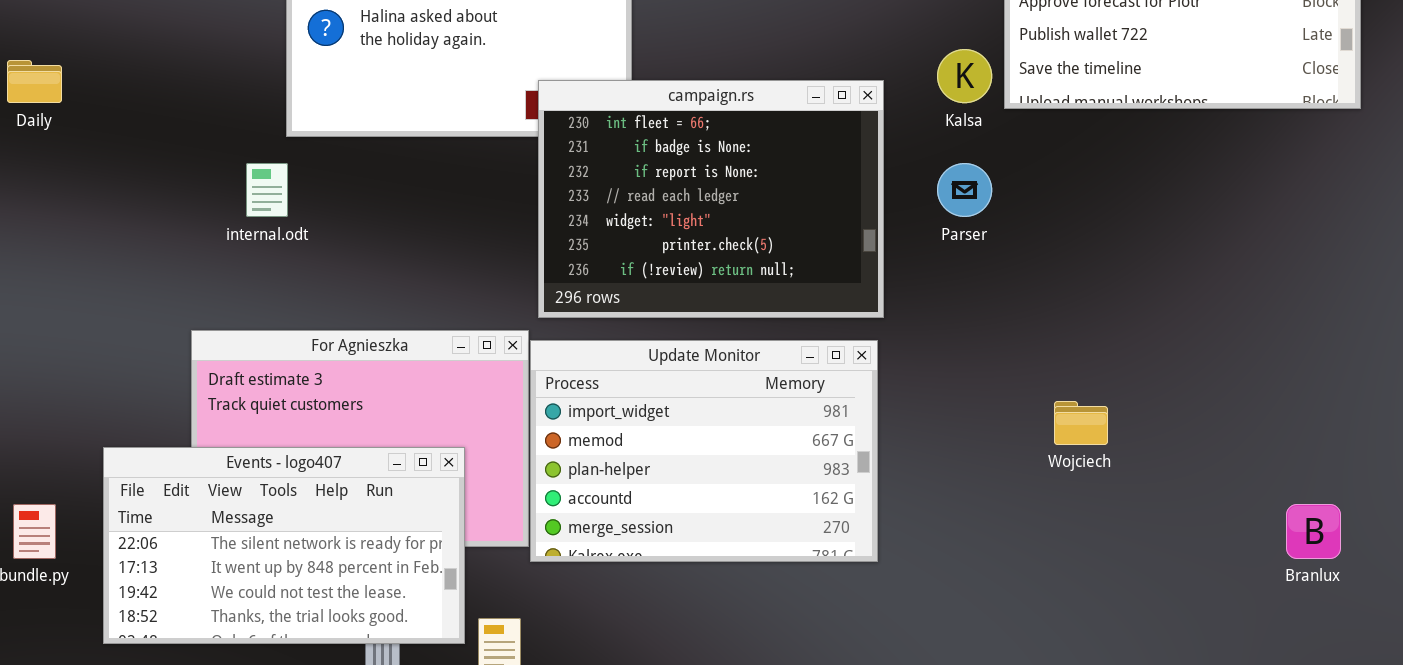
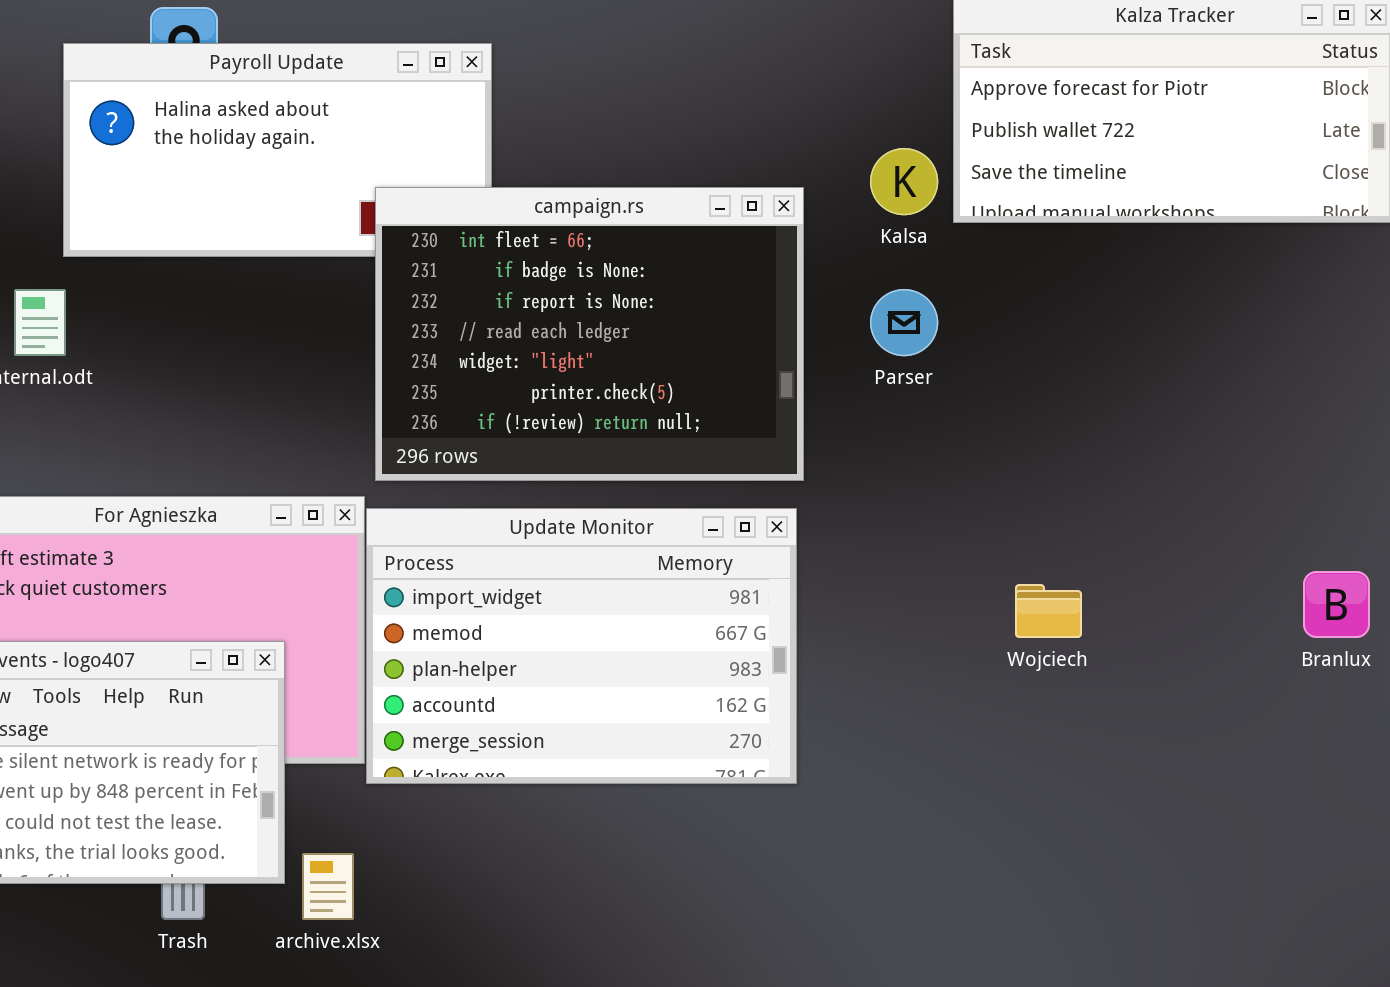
Branlux: [1286,504,1341,559] -> [1303,571,1370,638], moved

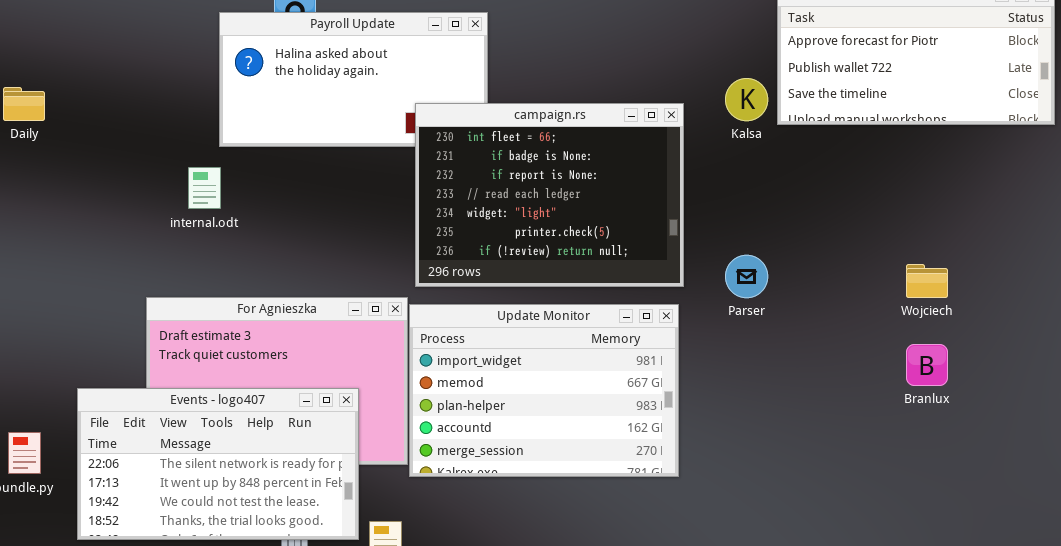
Parser: [870,289,938,356] -> [725,255,768,298], moved
Branlux: [1303,571,1370,638] -> [906,344,948,386], moved
Wojciech: [1015,584,1082,638] -> [906,264,948,298], moved

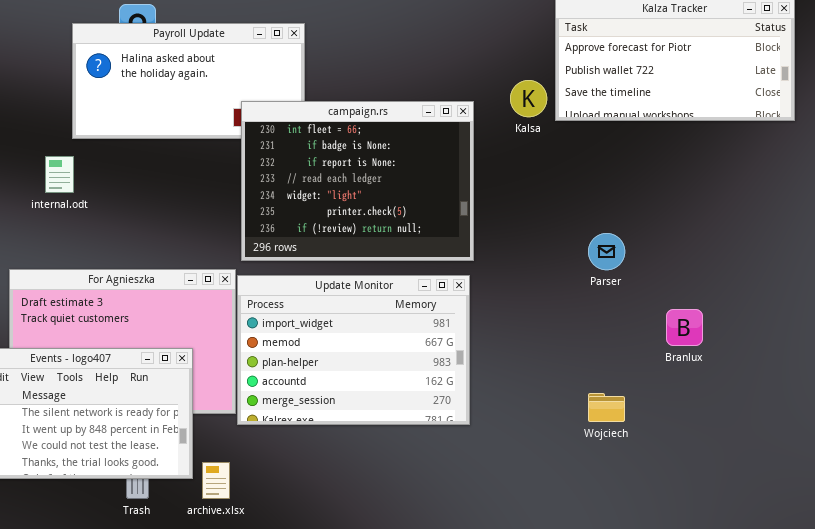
Parser: [725,255,768,298] -> [588,233,625,270], moved
Wojciech: [906,264,948,298] -> [588,393,625,422], moved

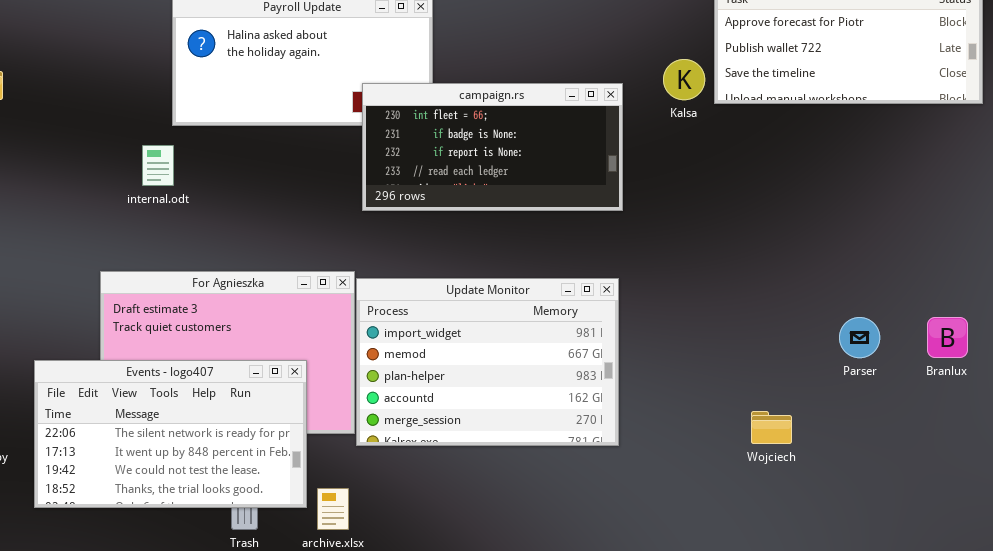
campaign.rs: [241,101,474,261] -> [362,83,623,211], resized
Parser: [588,233,625,270] -> [839,317,880,358], moved
Branlux: [666,309,703,346] -> [927,317,968,358], moved

